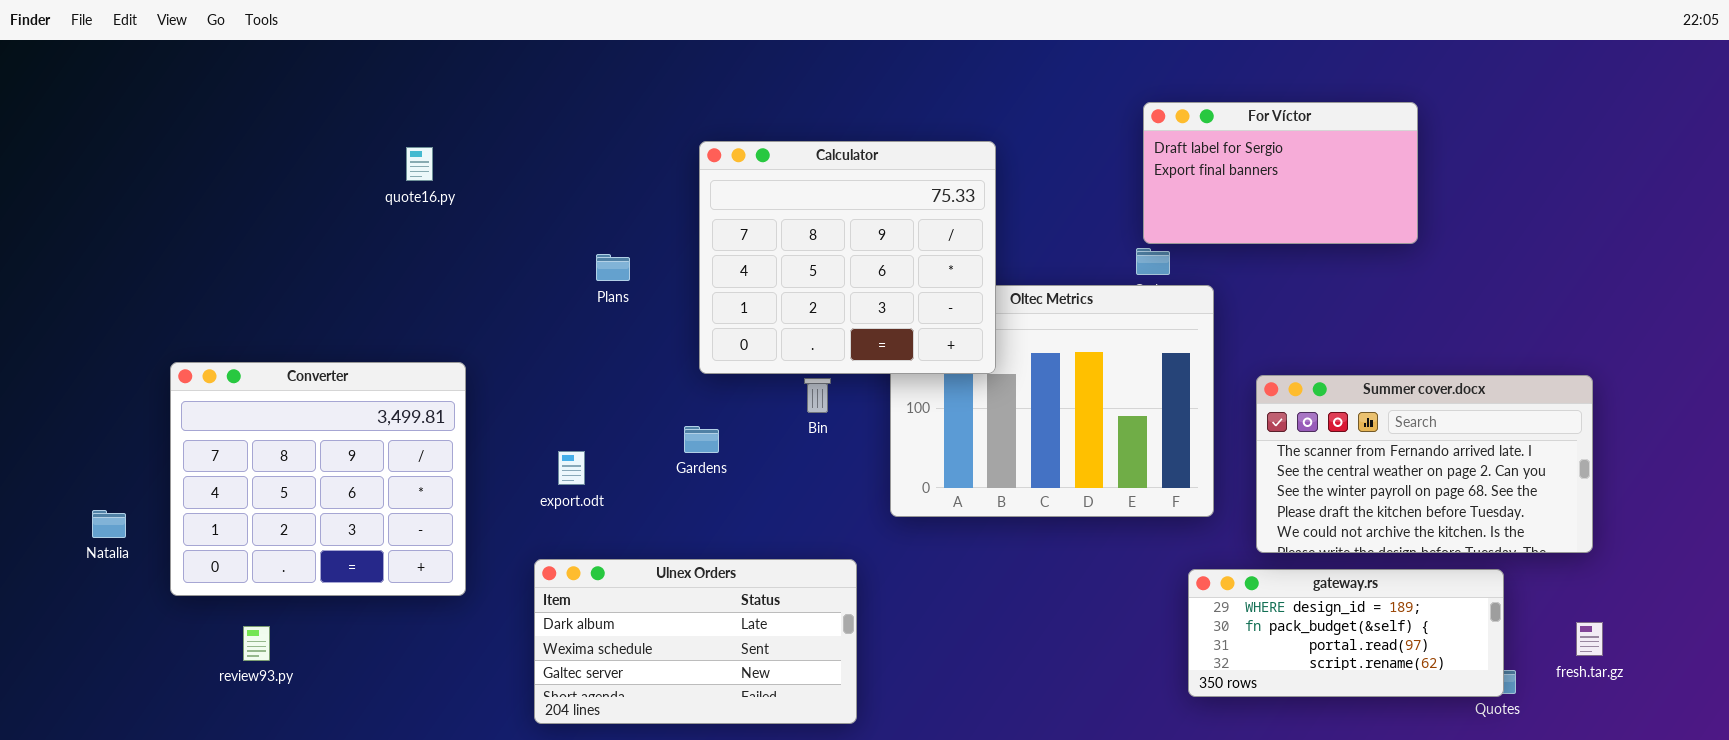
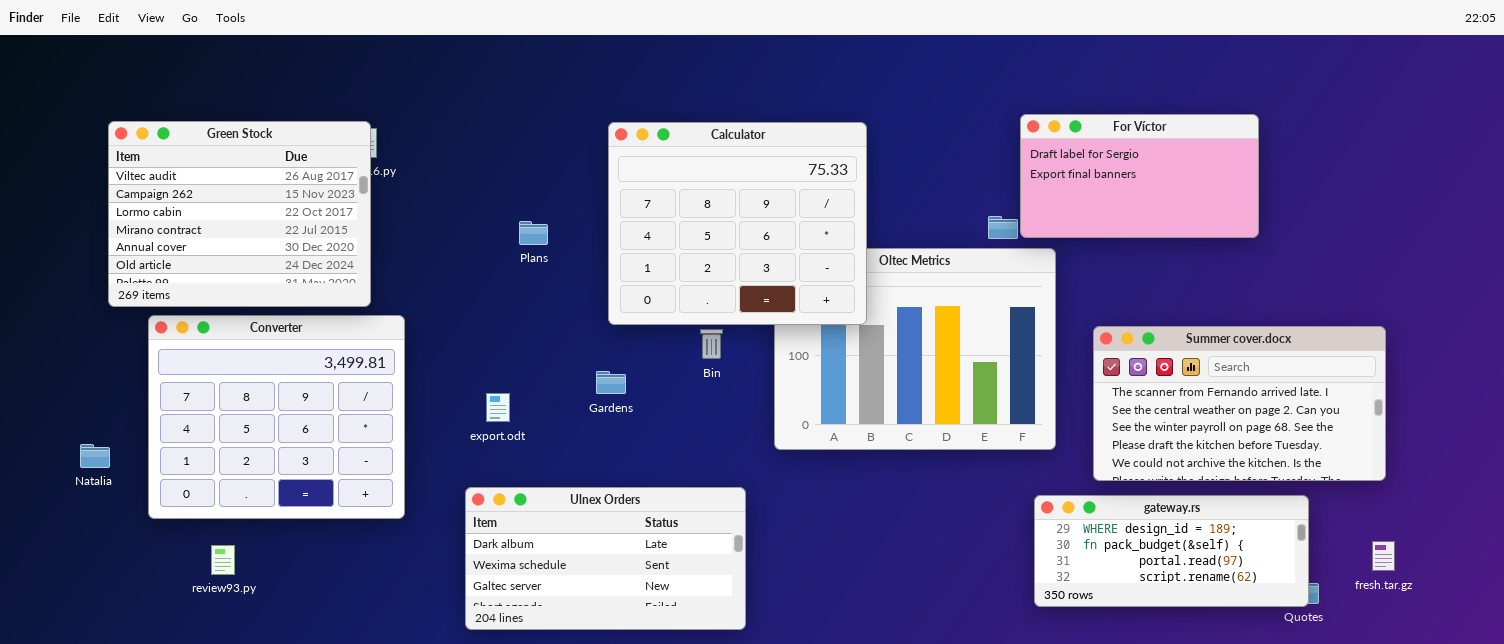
For Víctor: [1143,102,1418,244] -> [1020,114,1259,238], moved
Green Stock: none -> [108,121,371,307], opened

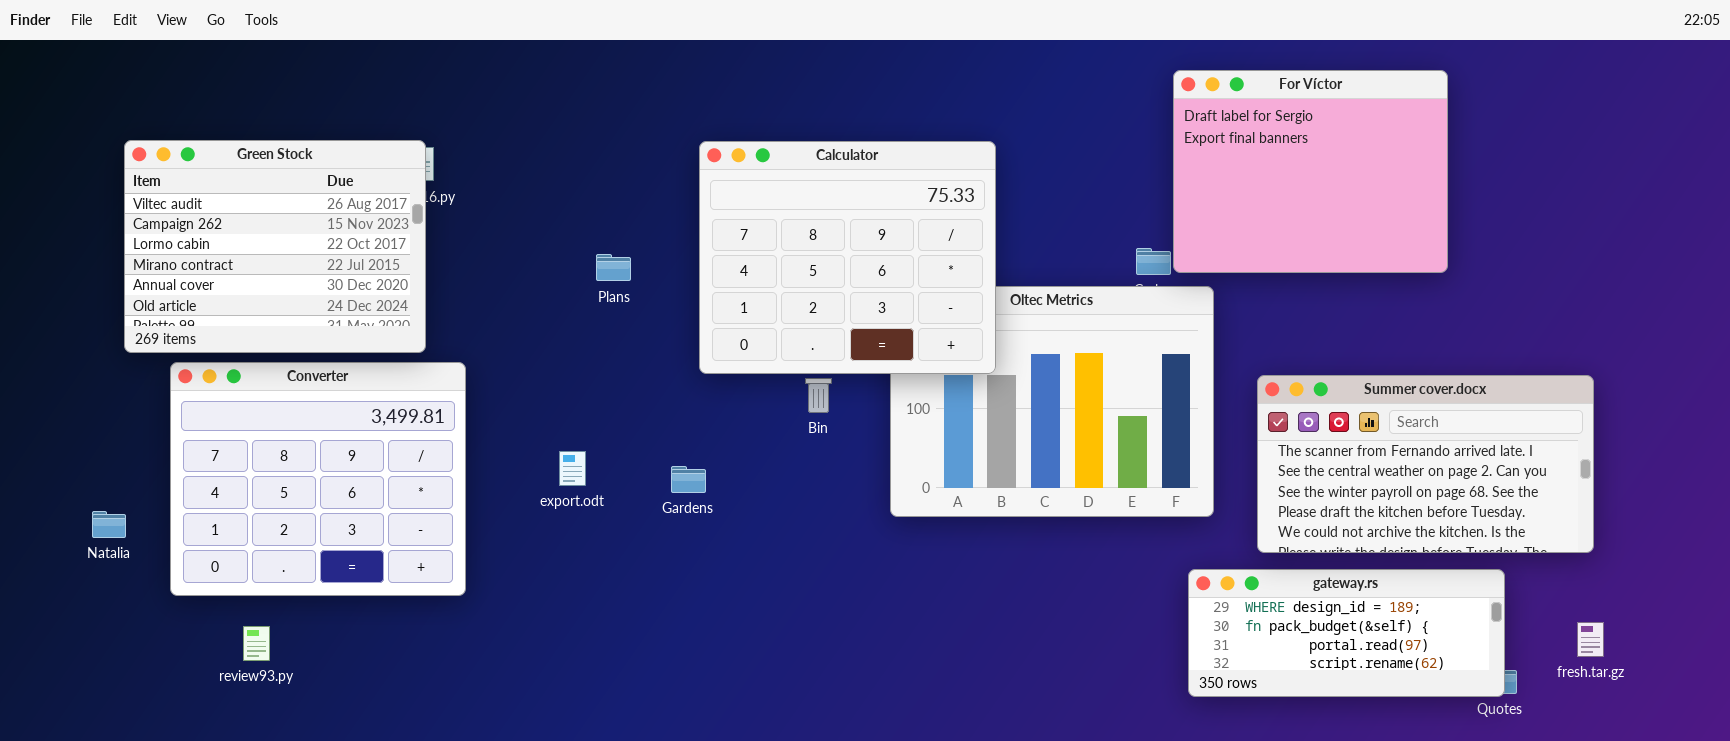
For Víctor: [1020,114,1259,238] -> [1173,70,1448,273], resized
Gardens: [596,371,626,394] -> [671,466,706,493], moved
Ulnex Orders: [465,487,746,630] -> none, closed

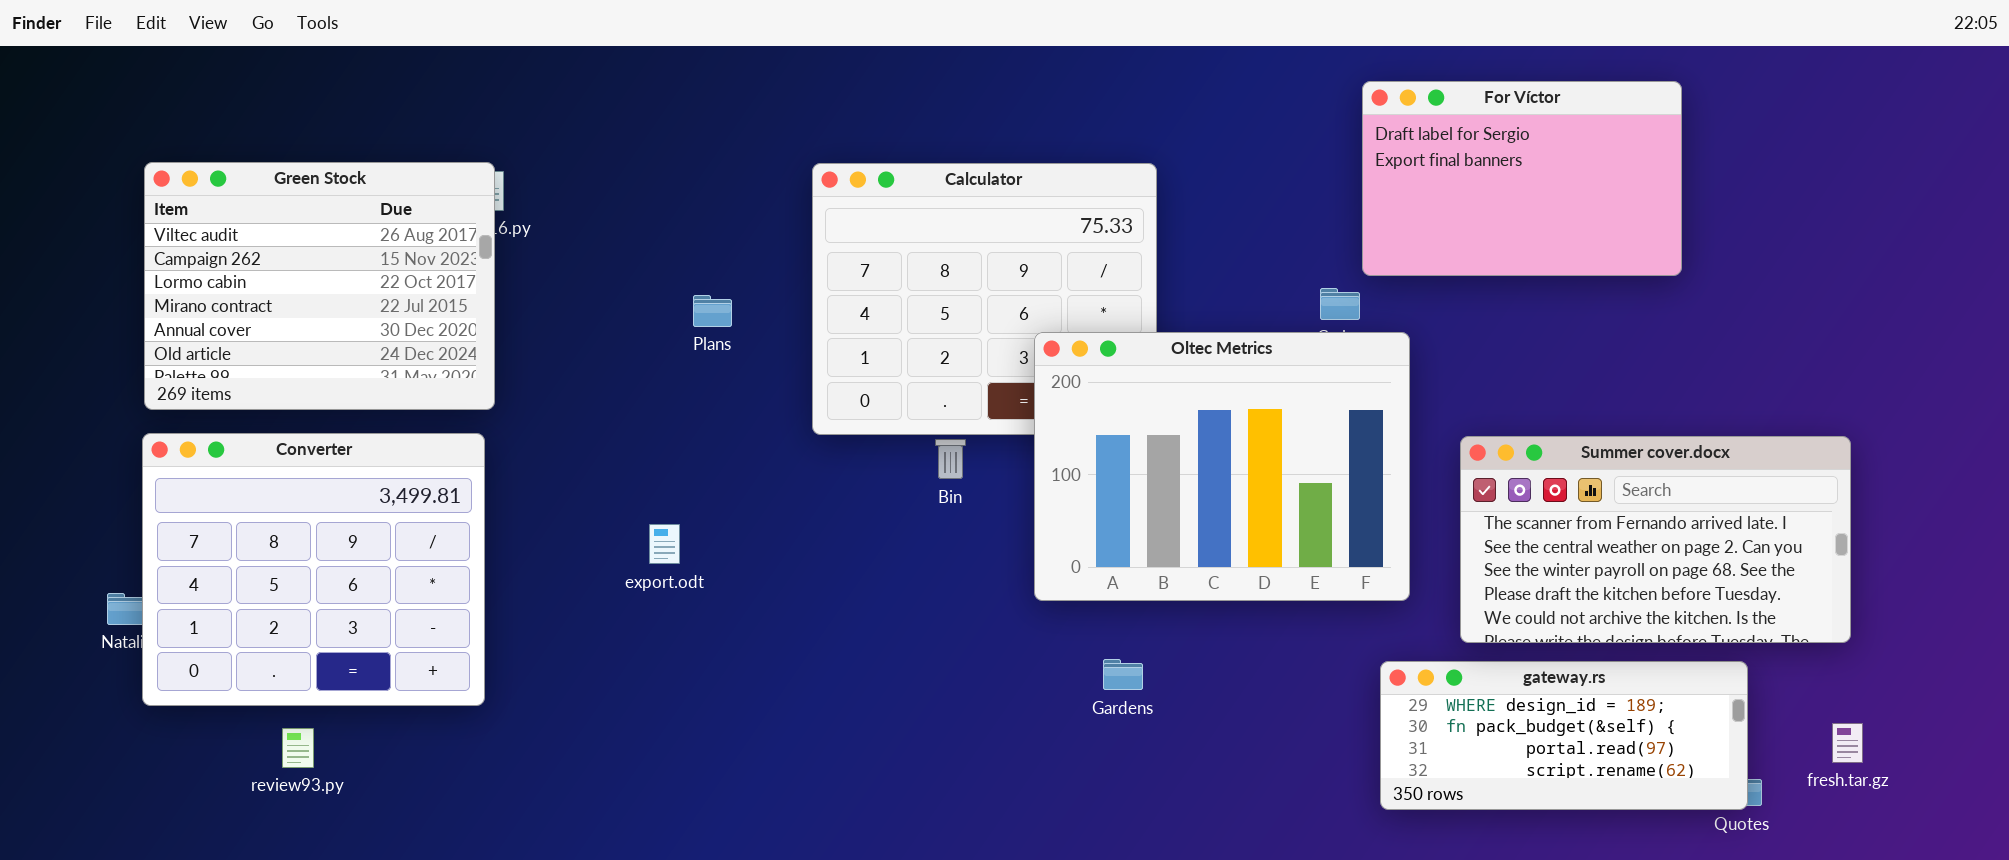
For Víctor: [1173,70,1448,273] -> [1362,81,1682,276], resized
Oltec Metrics: [890,286,1214,517] -> [1034,332,1410,601], raised
Converter: [170,362,466,596] -> [142,433,485,706], moved
Gardens: [671,466,706,493] -> [1103,659,1143,690], moved

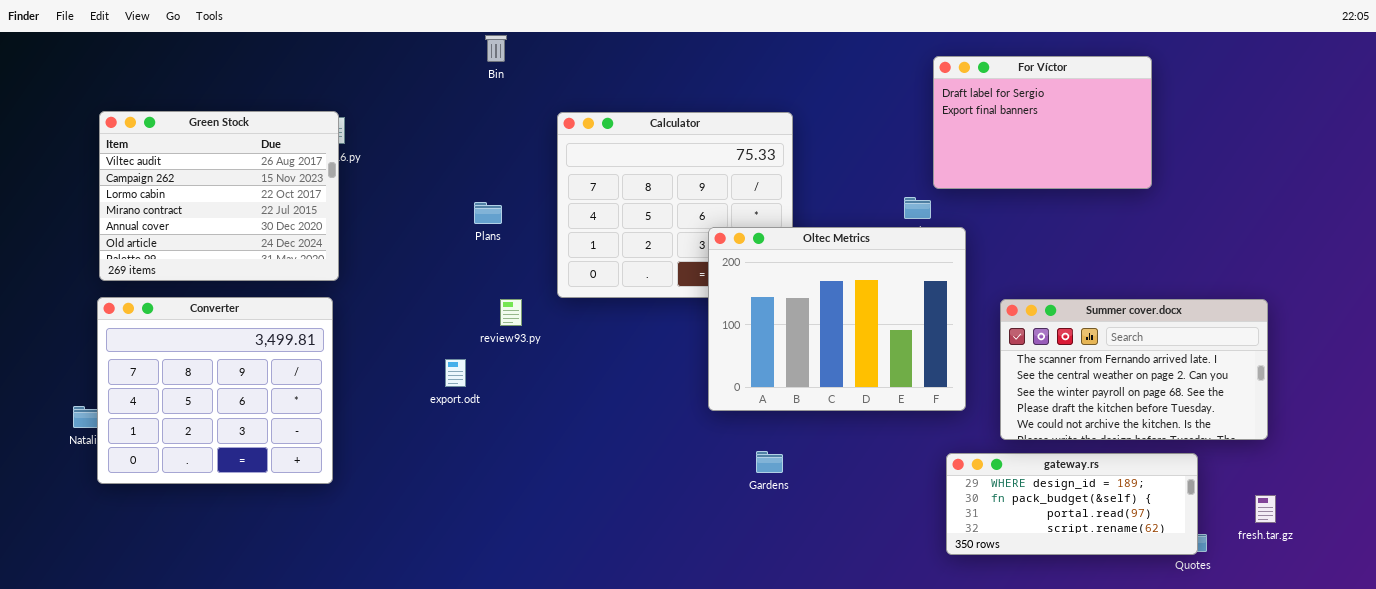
Bin: [935,439,966,479] -> [485,35,507,62], moved
review93.py: [282,728,314,768] -> [500,299,522,326], moved

